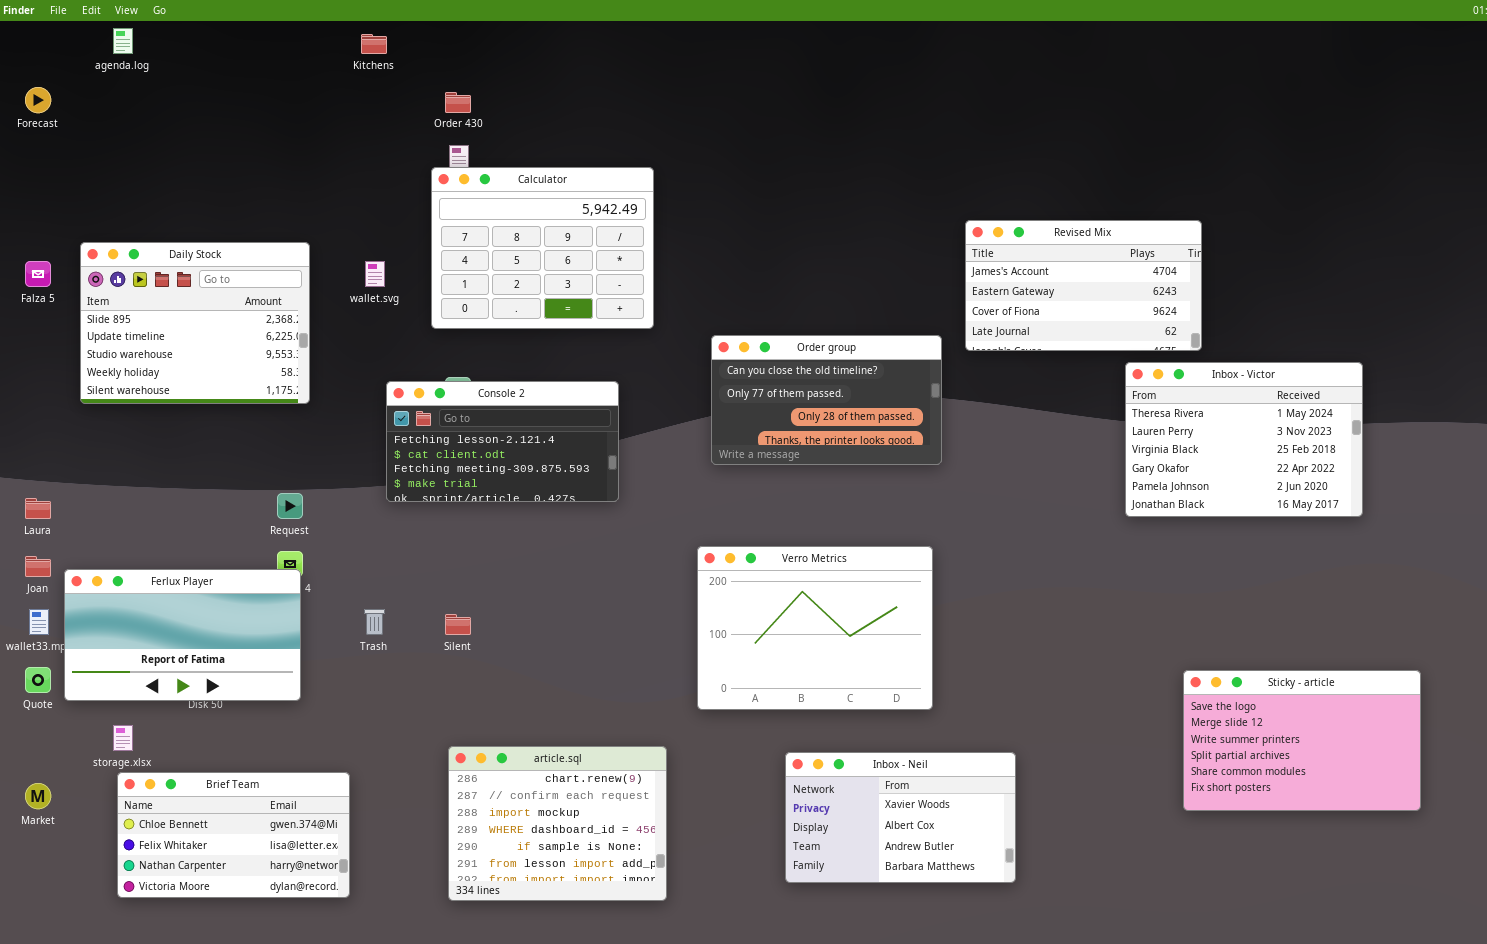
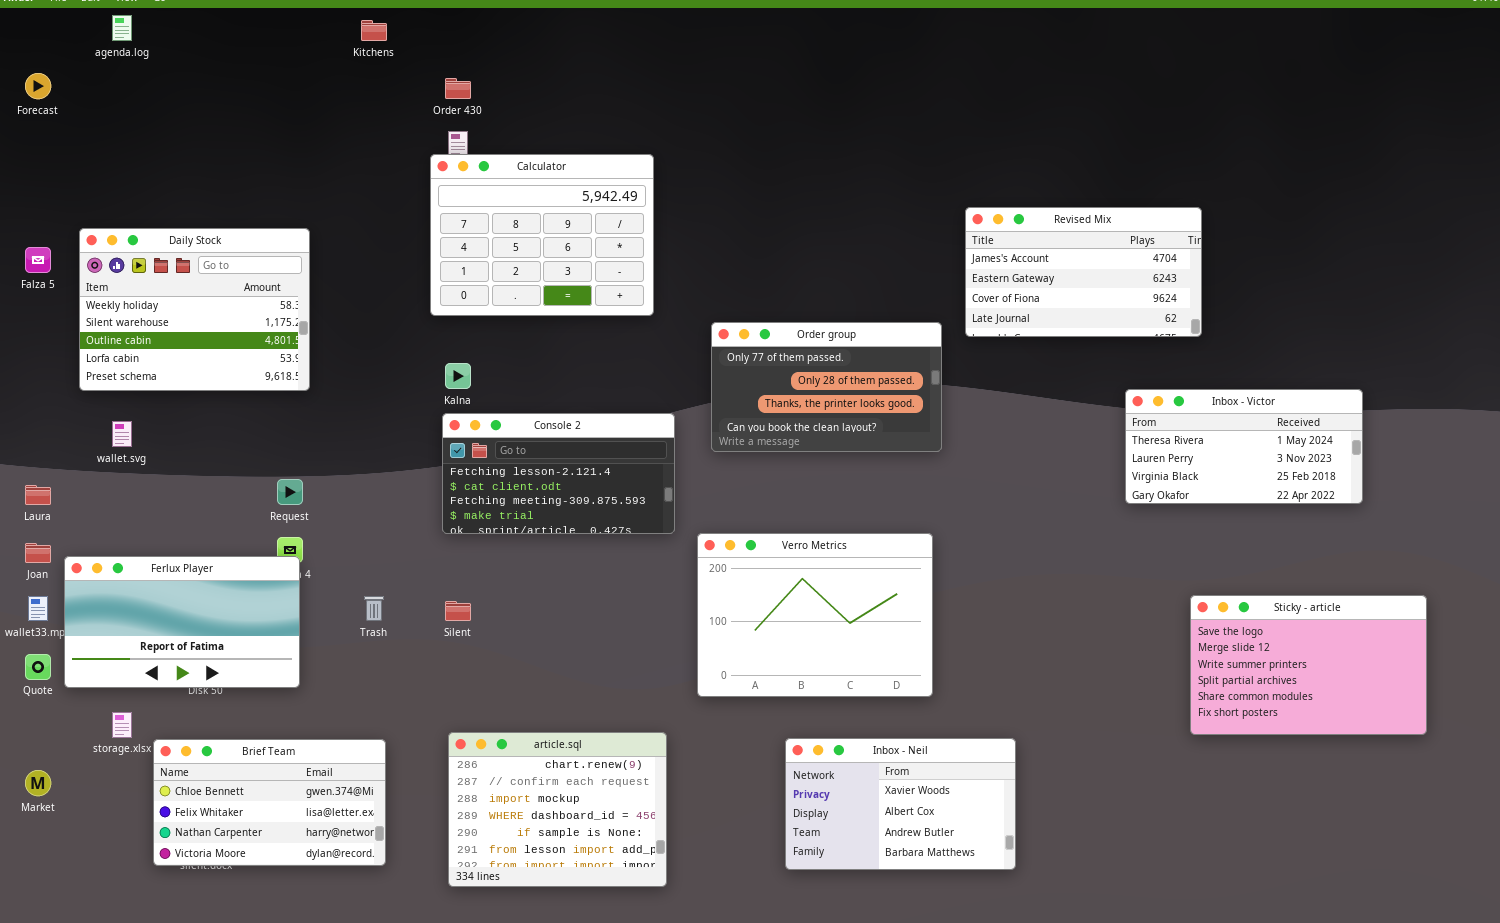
Daily Stock: [80,242,310,404] -> [79,228,310,391], scrolled down 3 rows
wallet.svg: [365,261,385,287] -> [112,421,132,447], moved
Order group: [711,335,942,465] -> [711,322,942,452], scrolled down 1 row
Inbox - Victor: [1125,362,1363,517] -> [1125,389,1363,504], resized
Console 2: [386,381,619,502] -> [442,413,675,534], moved
Sticky - article: [1183,670,1421,811] -> [1190,595,1427,735], moved
Brief Team: [117,772,350,898] -> [153,739,386,866], moved

